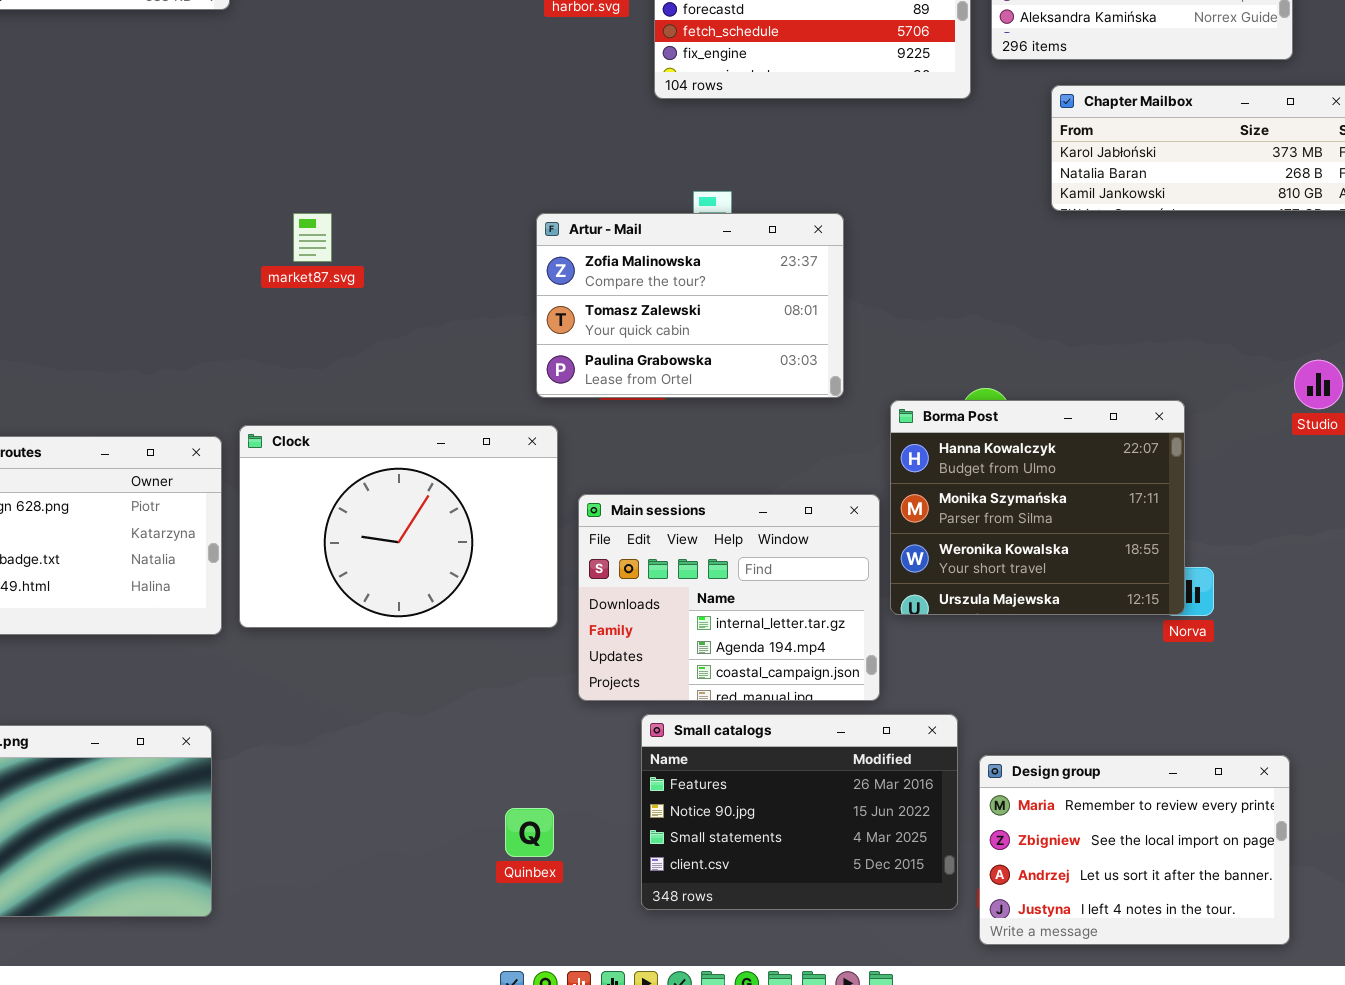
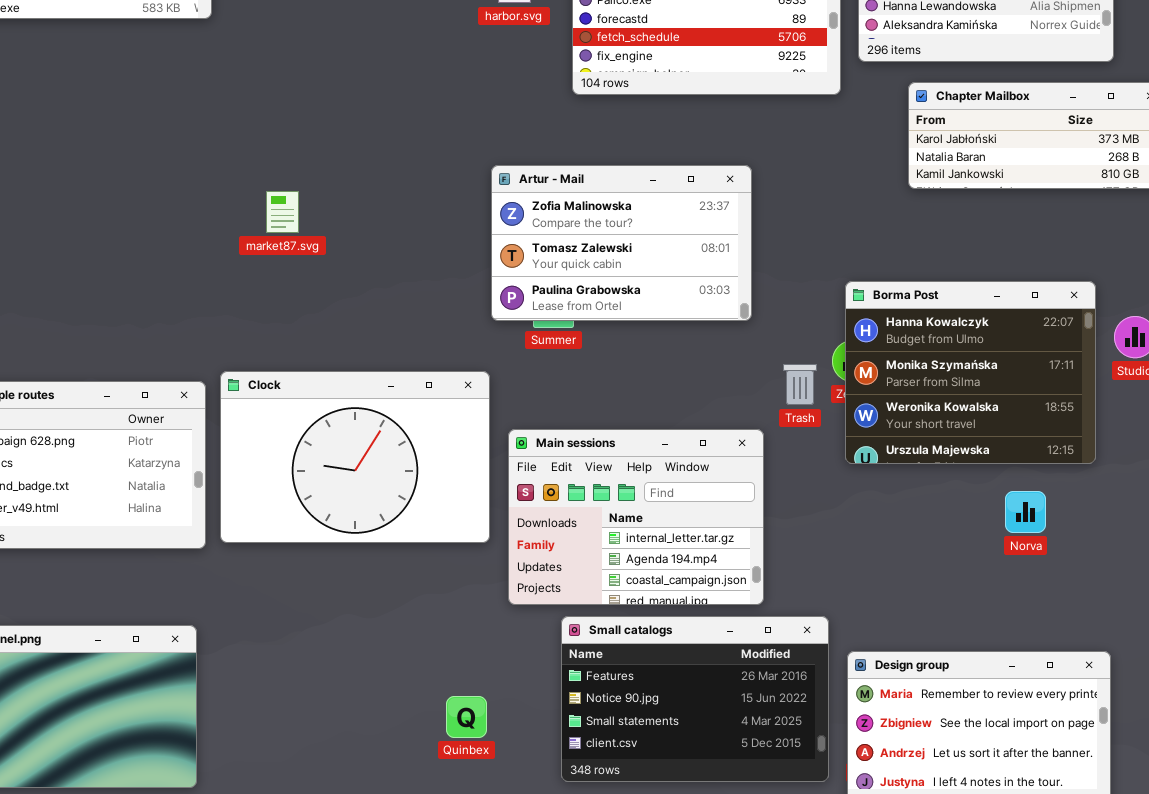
Artur - Mail: [536,213,844,398] -> [491,165,752,321], moved
Borma Post: [890,400,1185,615] -> [845,281,1096,464], moved

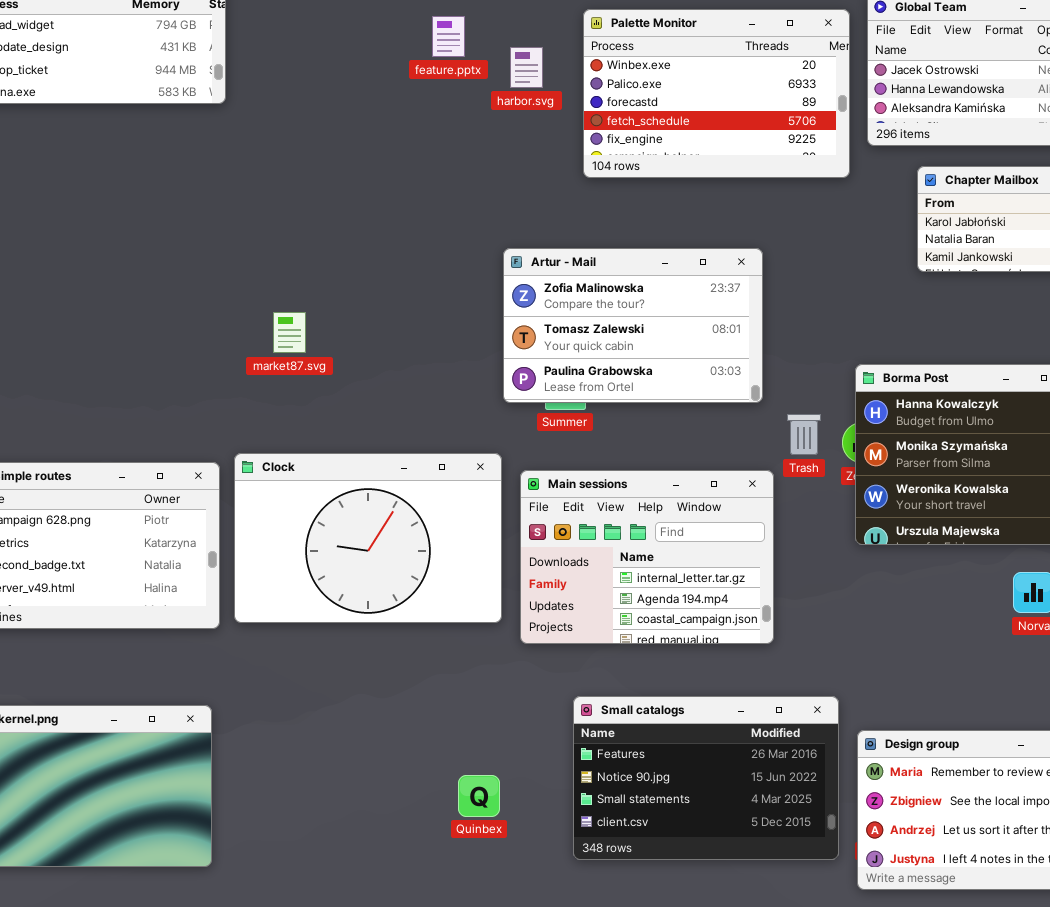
market87.svg: [266,191,299,233] -> [273,312,306,353], moved
Trash: [783,364,817,405] -> [787,414,821,455], moved
Main sessions: [508,429,764,605] -> [520,470,774,644], moved

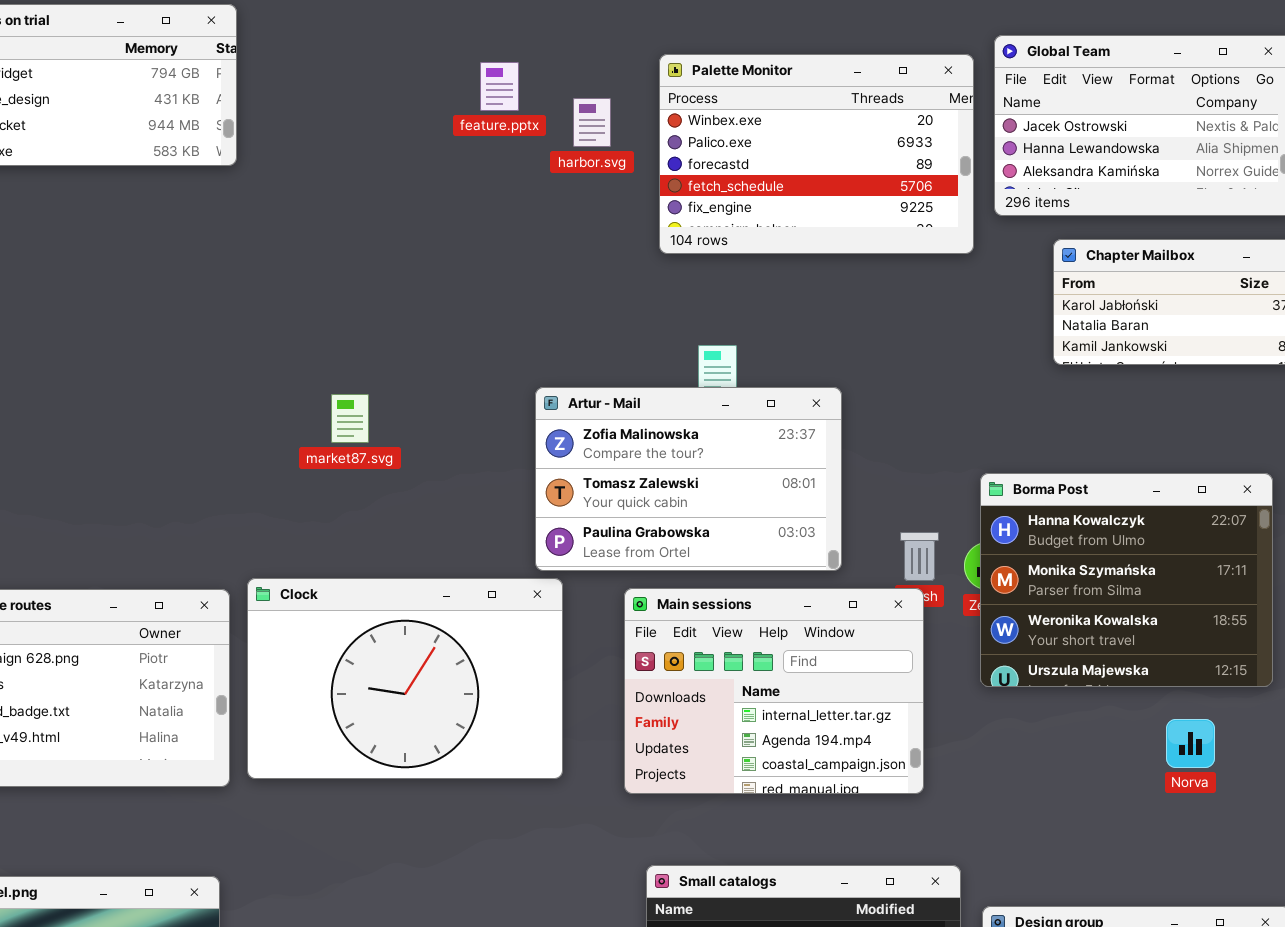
Artur - Mail: [503,248,763,403] -> [535,387,842,571], moved
market87.svg: [273,312,306,353] -> [331,394,369,443], moved
Main sessions: [520,470,774,644] -> [624,588,924,794], moved

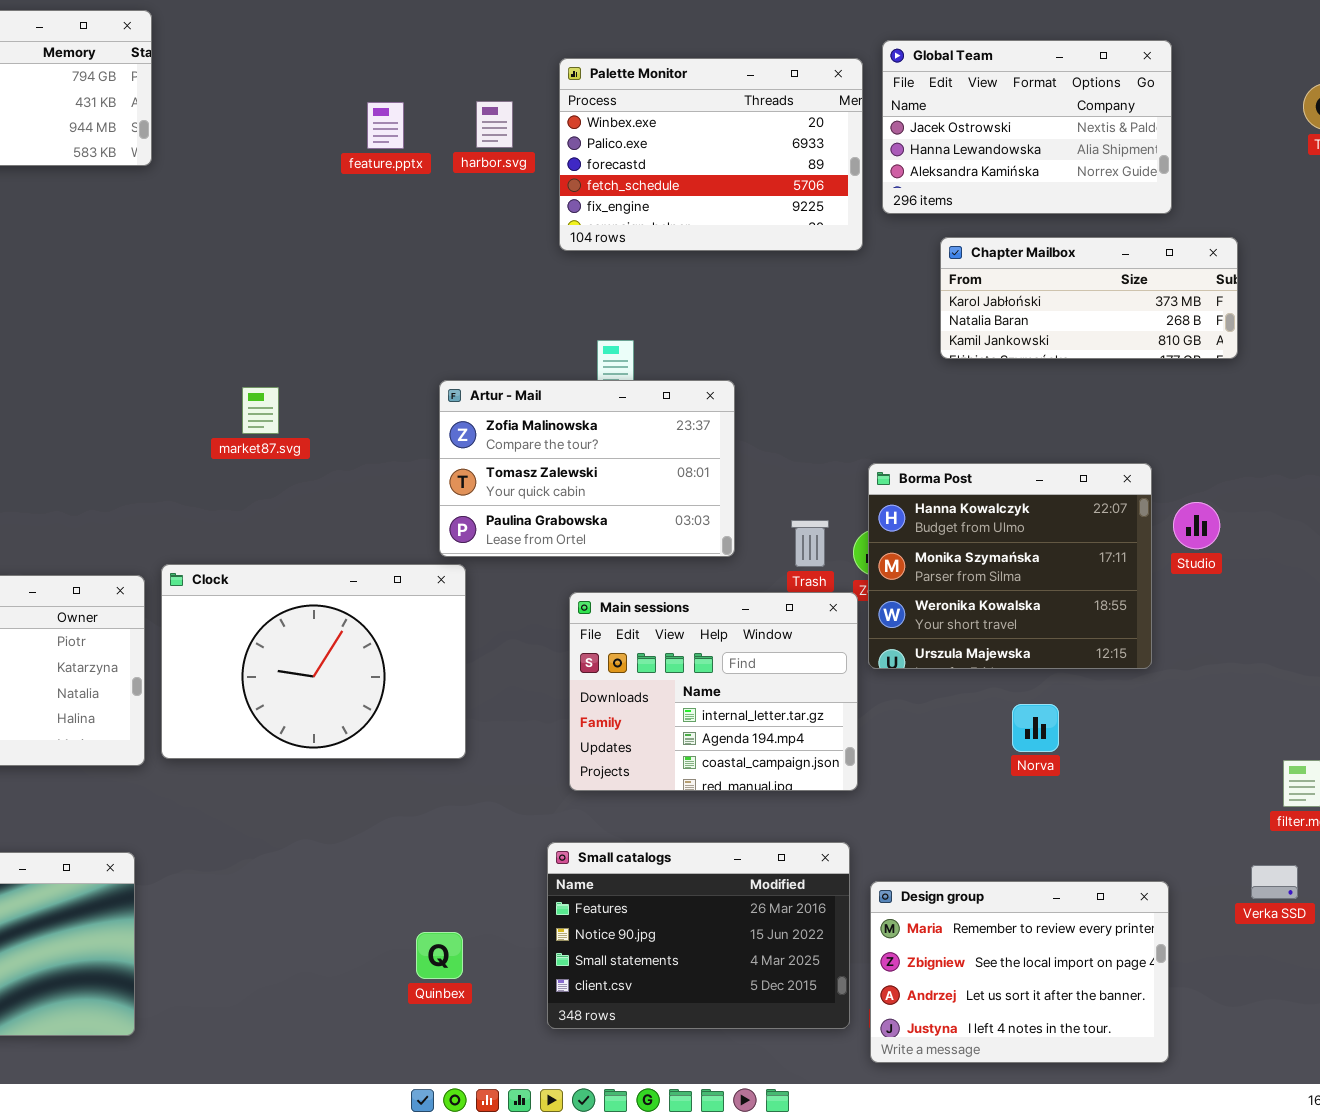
feature.pptx: [480,62,519,111] -> [367,102,404,149], moved
Main sessions: [624,588,924,794] -> [569,592,858,791], moved
Norva: [1166,719,1215,768] -> [1012,704,1059,752], moved

